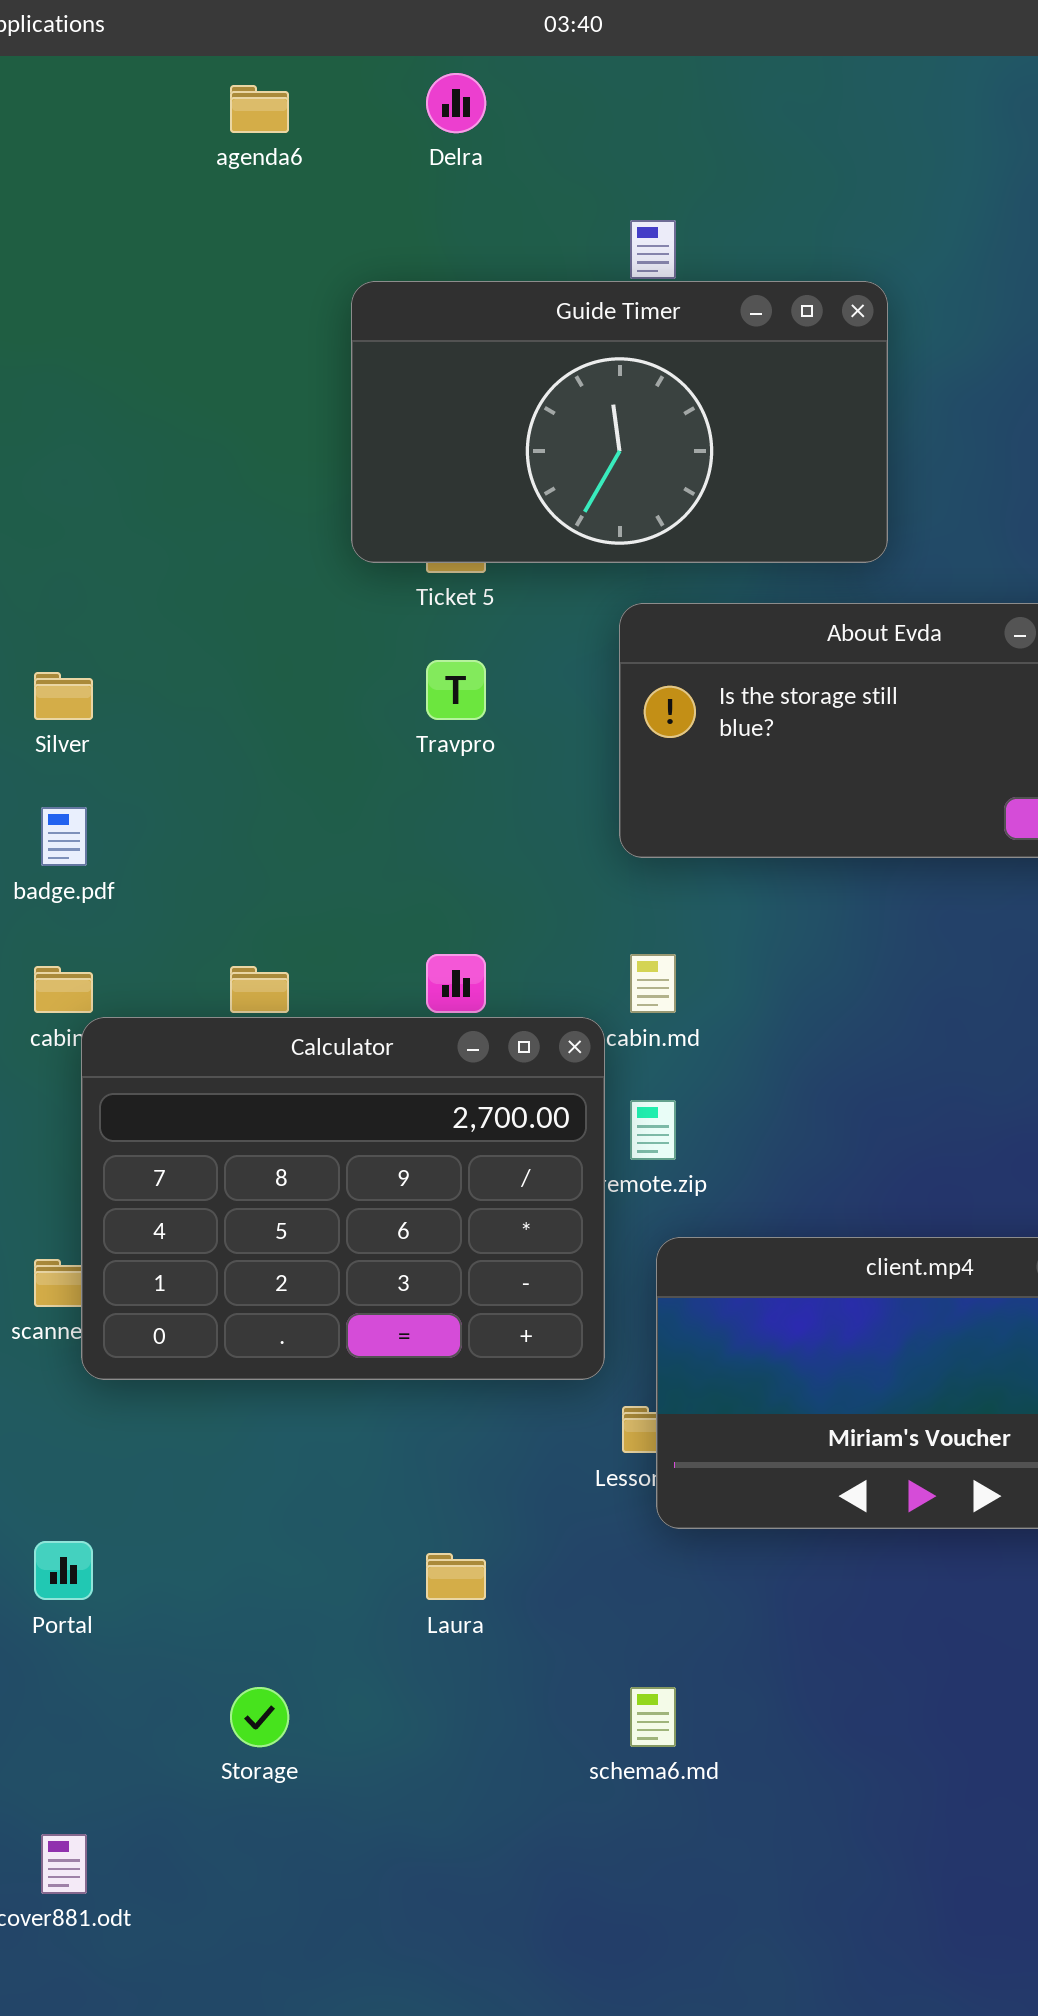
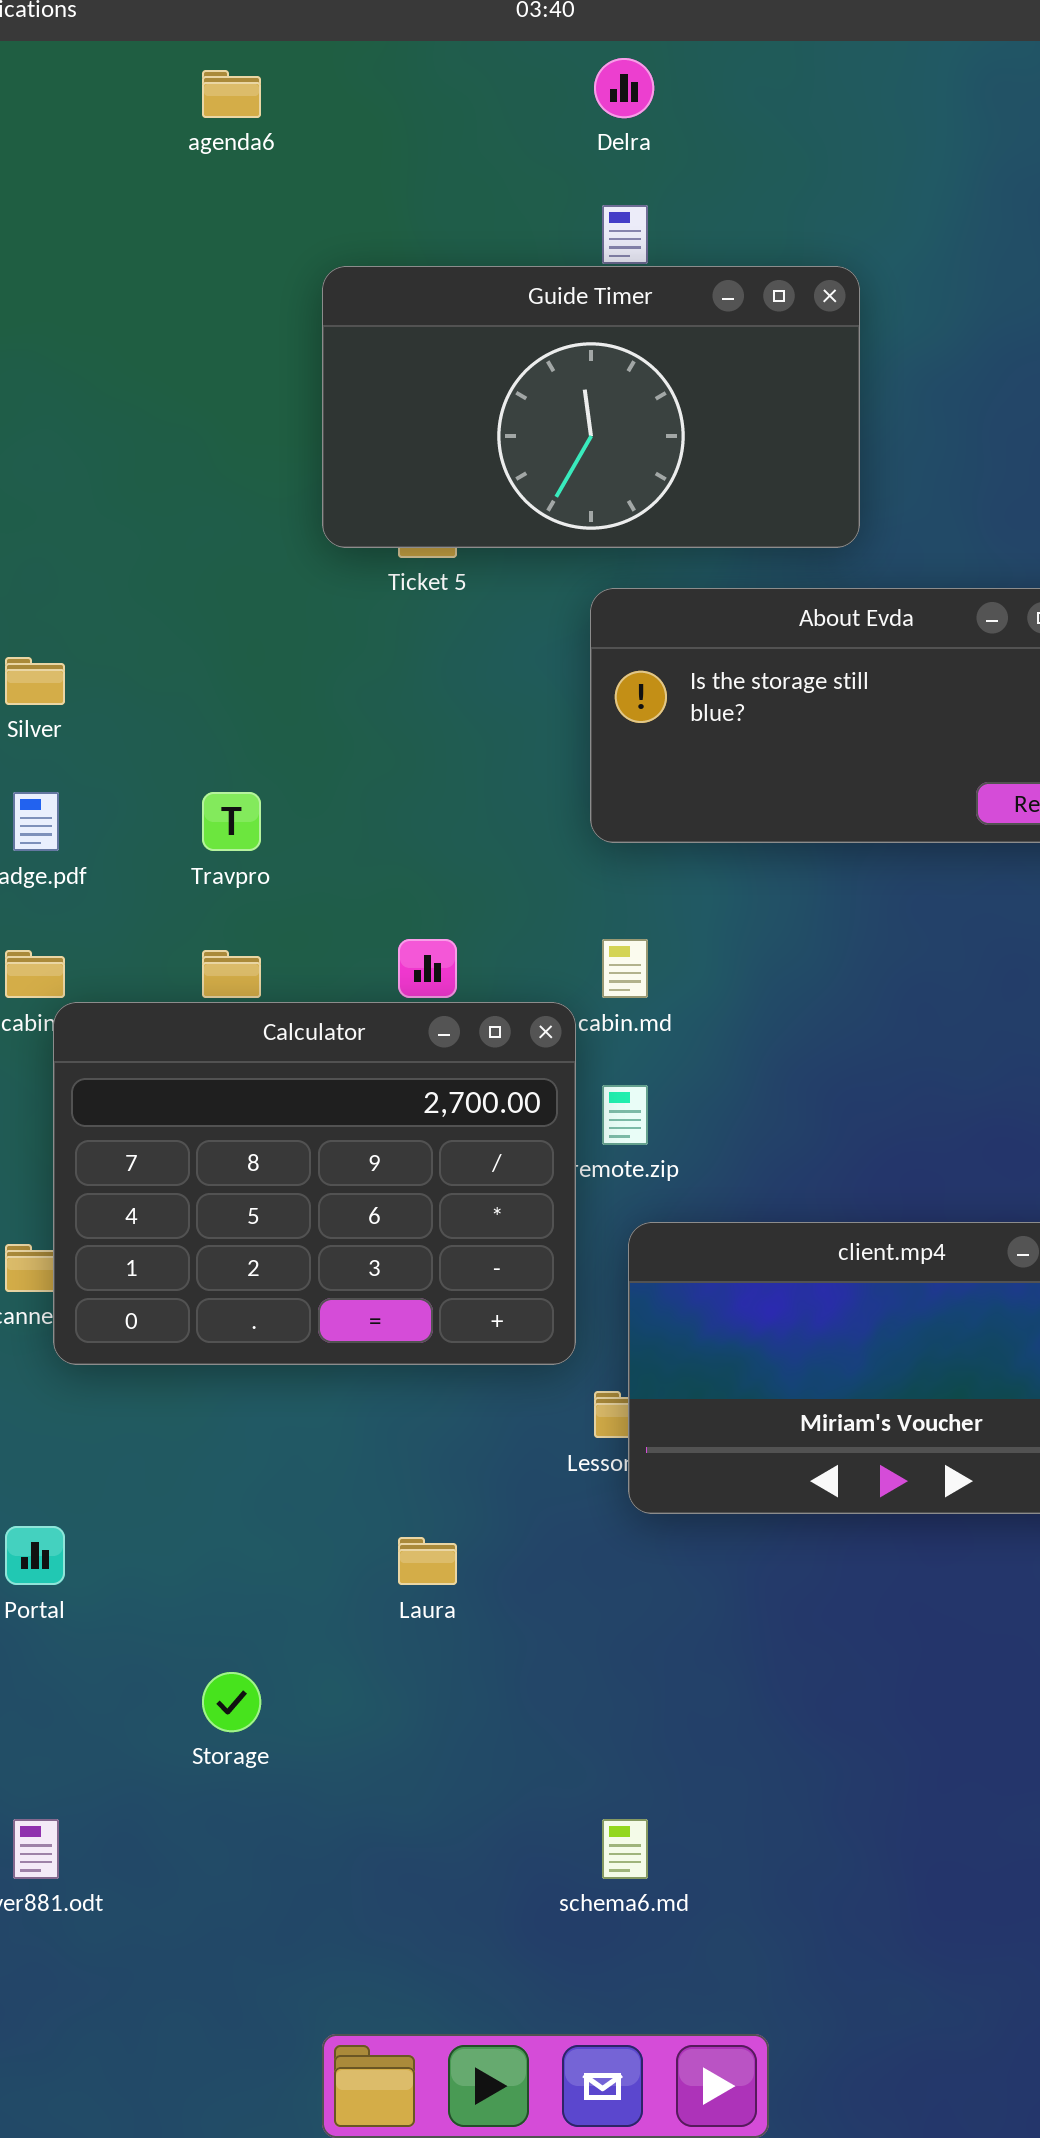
Delra: [426,73,486,133] -> [594,58,654,118], moved
Travpro: [426,660,486,720] -> [202,792,261,851], moved
schema6.md: [630,1687,676,1747] -> [602,1819,648,1879], moved

